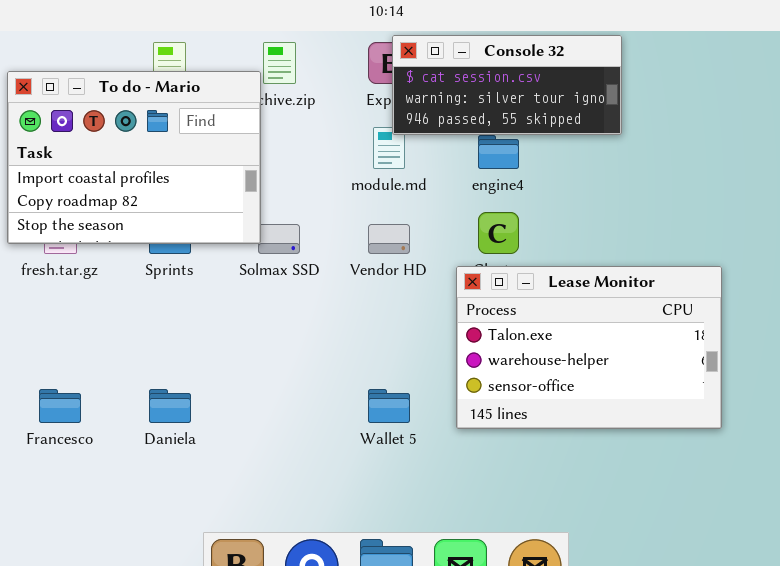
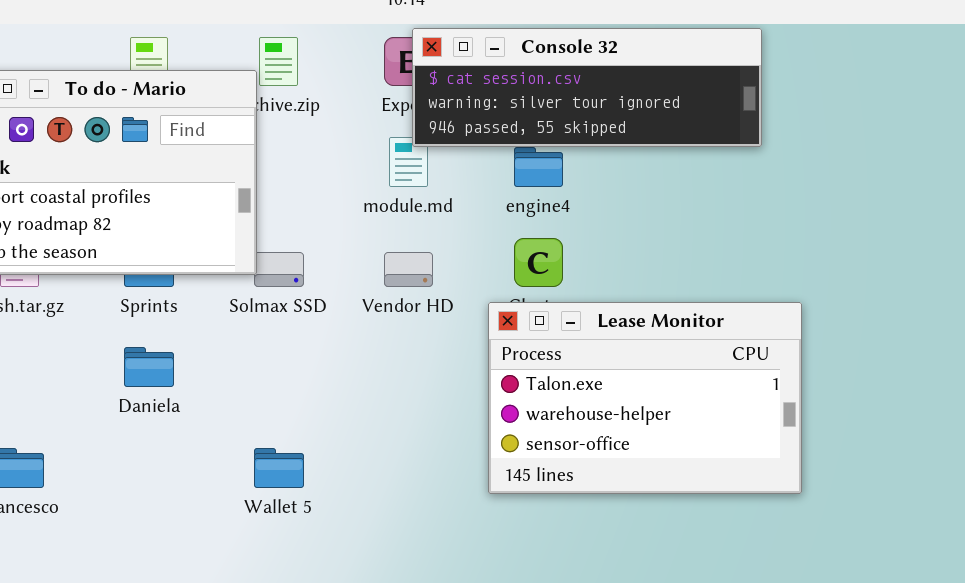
Console 32: [392,35,622,135] -> [412,28,762,147], resized
Daniela: [149,389,191,423] -> [124,347,174,387], moved
Wallet 5: [368,389,410,423] -> [254,448,304,488], moved

